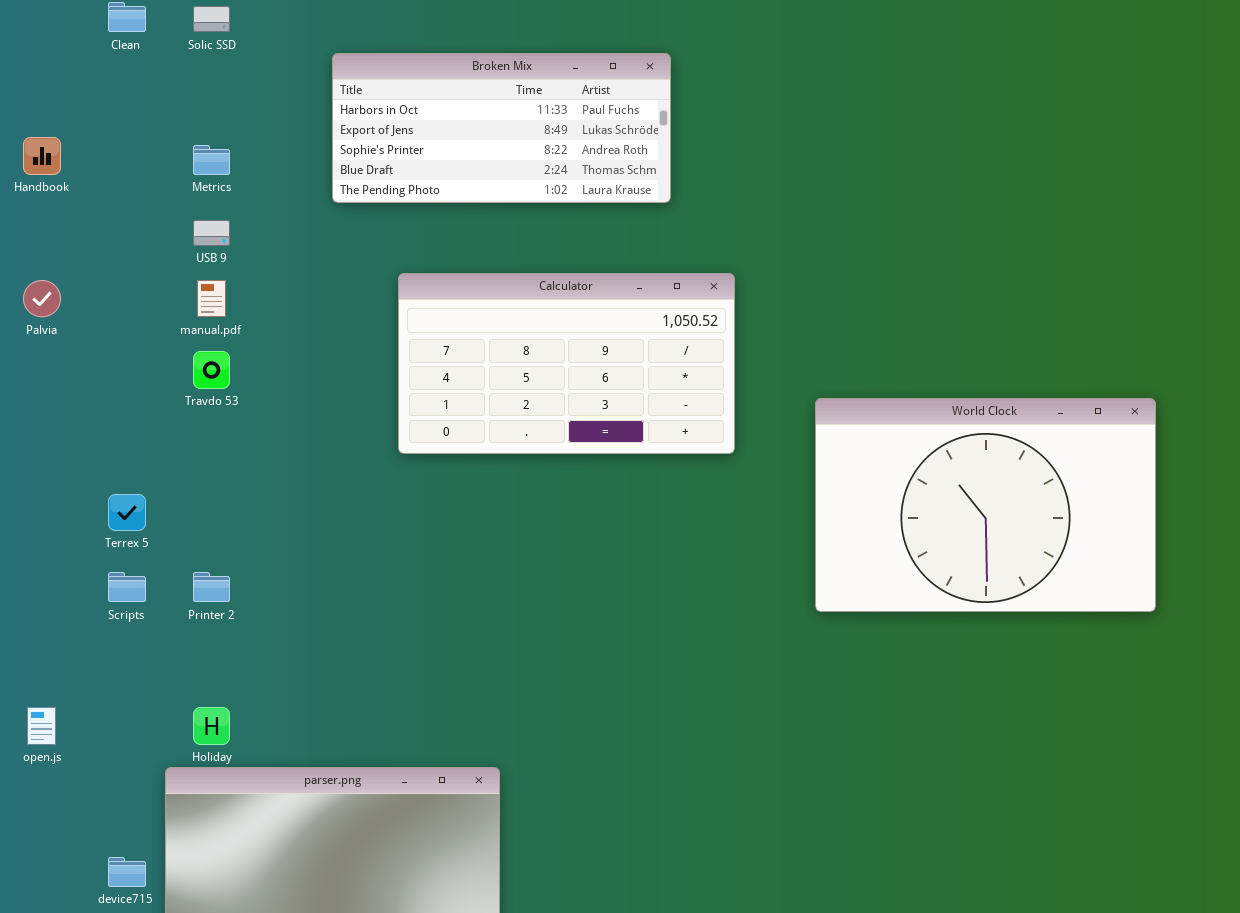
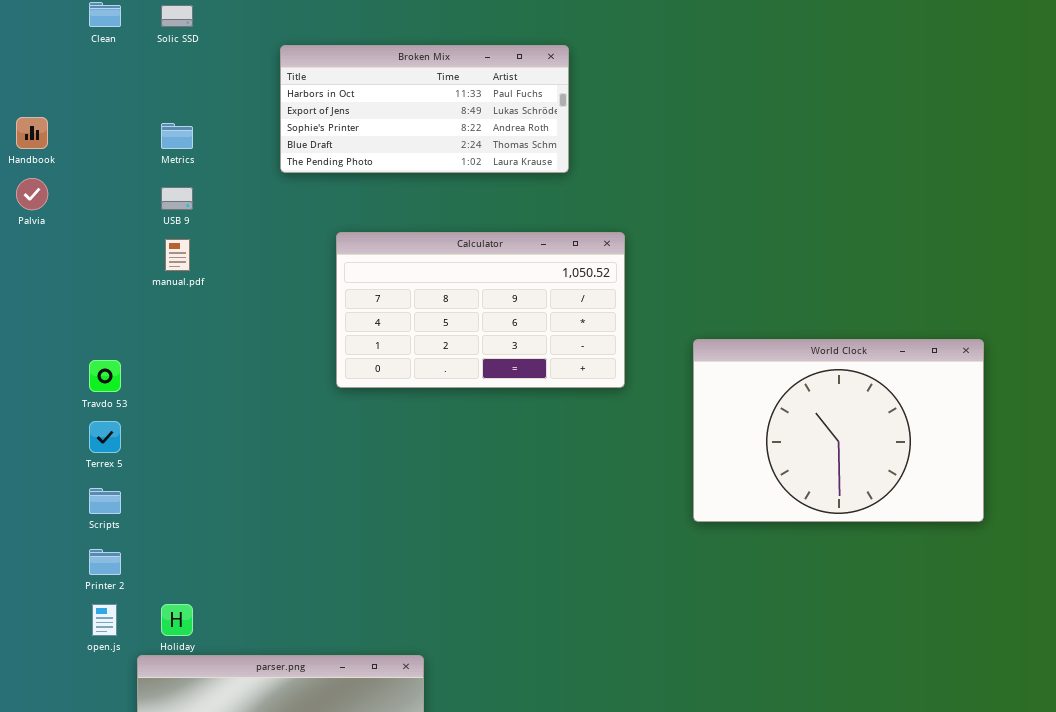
Palvia: [23,280,61,317] -> [16,178,48,210], moved
Travdo 53: [193,351,230,389] -> [89,360,121,392], moved
Printer 2: [193,572,230,602] -> [89,549,121,575], moved
open.js: [27,707,56,745] -> [92,604,117,636], moved

